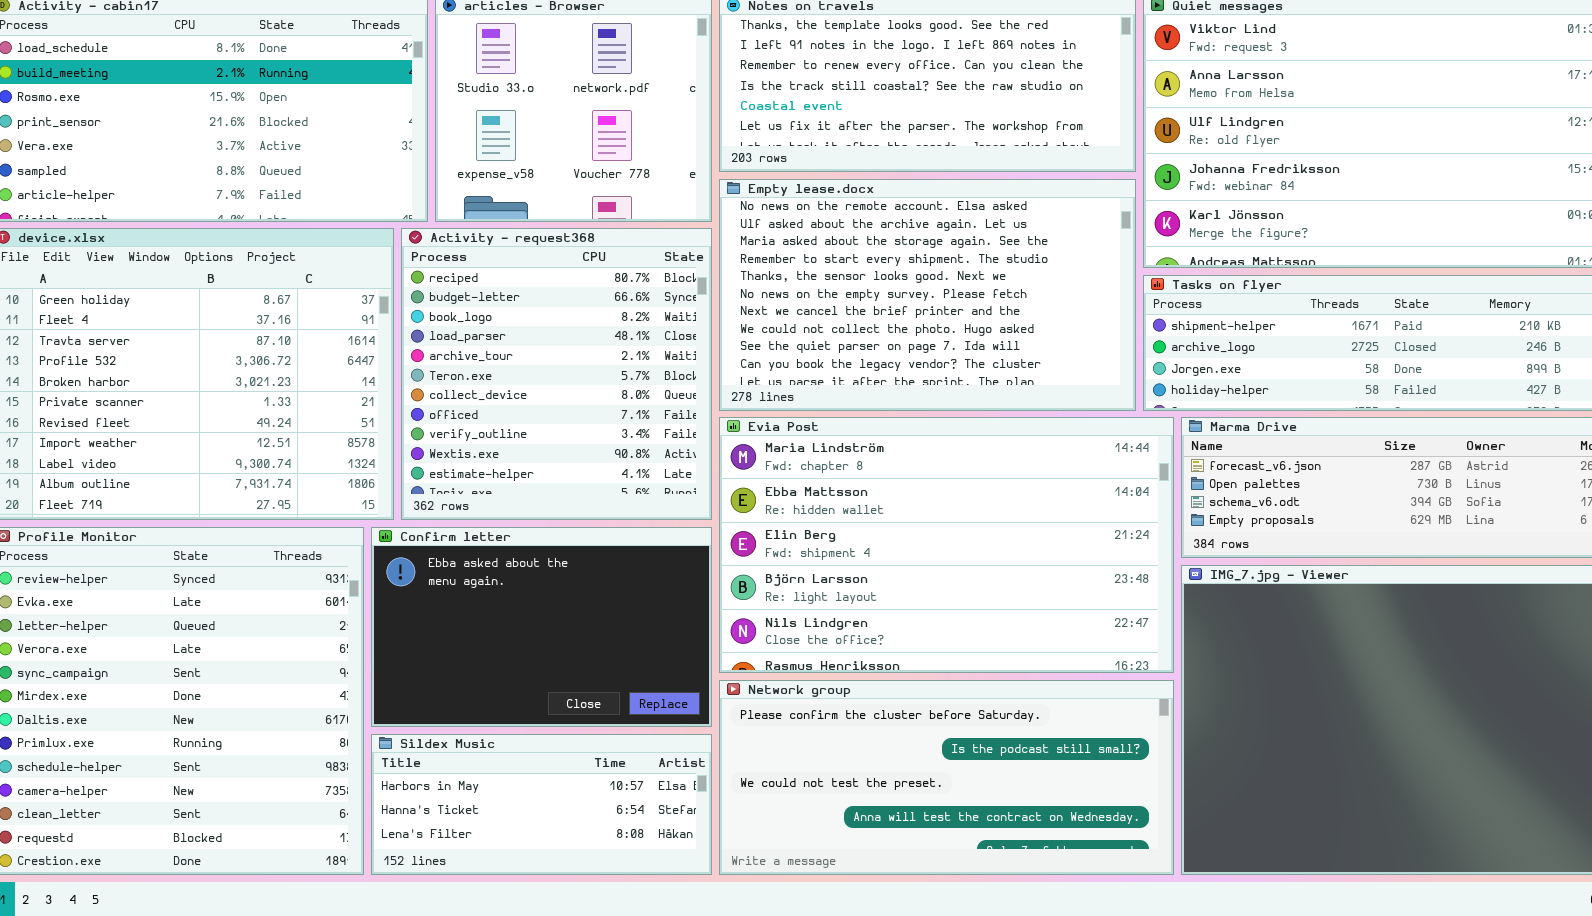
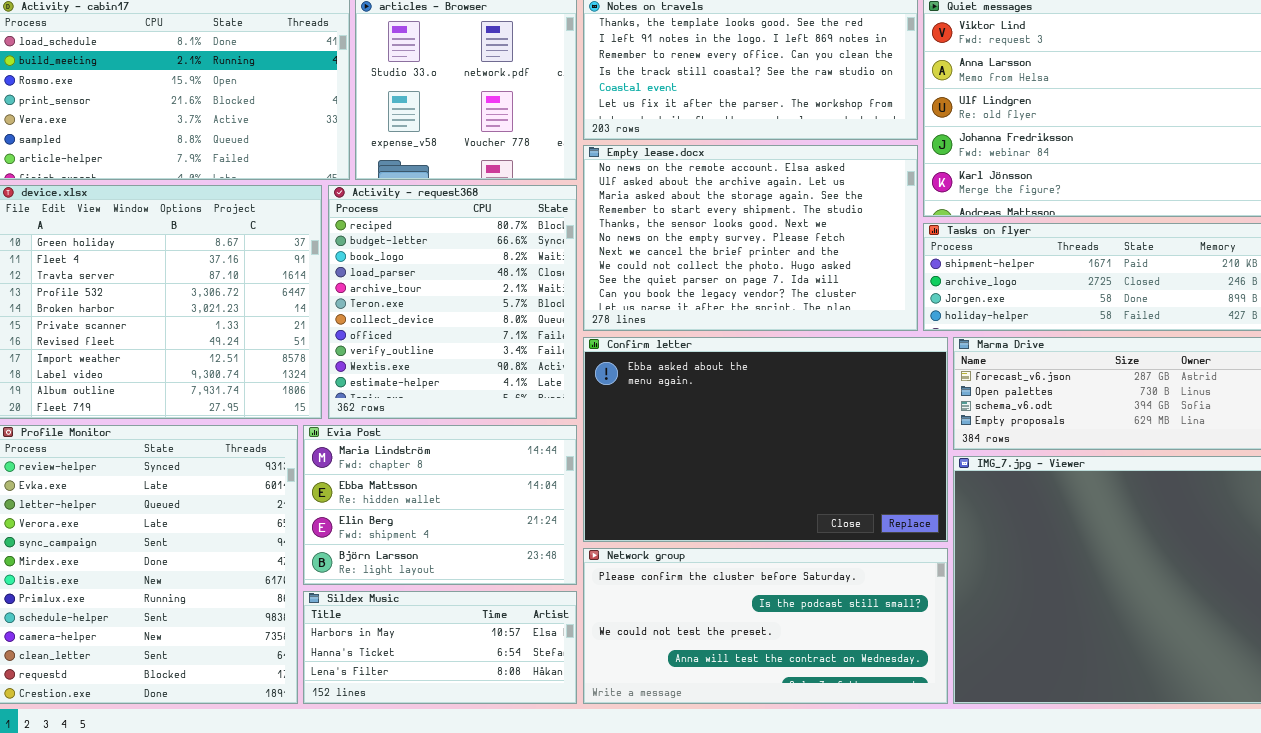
Evia Post: [719,417,1174,673] -> [303,425,577,585], moved, resized
Confirm letter: [371,527,712,727] -> [583,337,948,542], moved, resized

